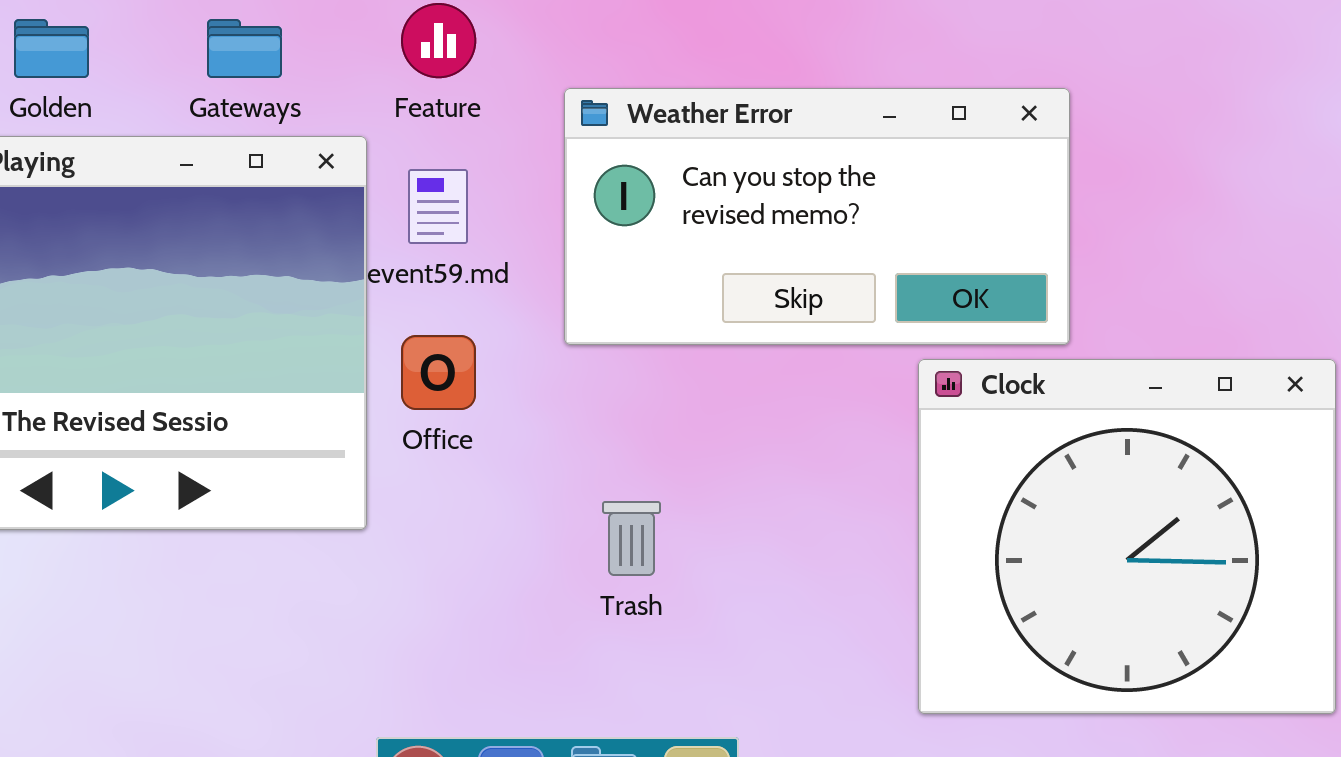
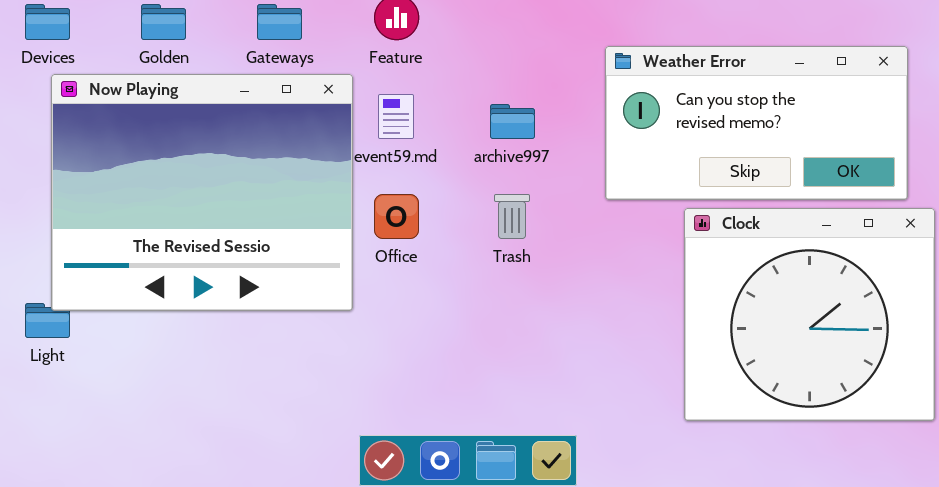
Weather Error: [564,88,1070,345] -> [605,46,908,200], moved
Trash: [602,501,661,576] -> [494,194,530,239], moved

